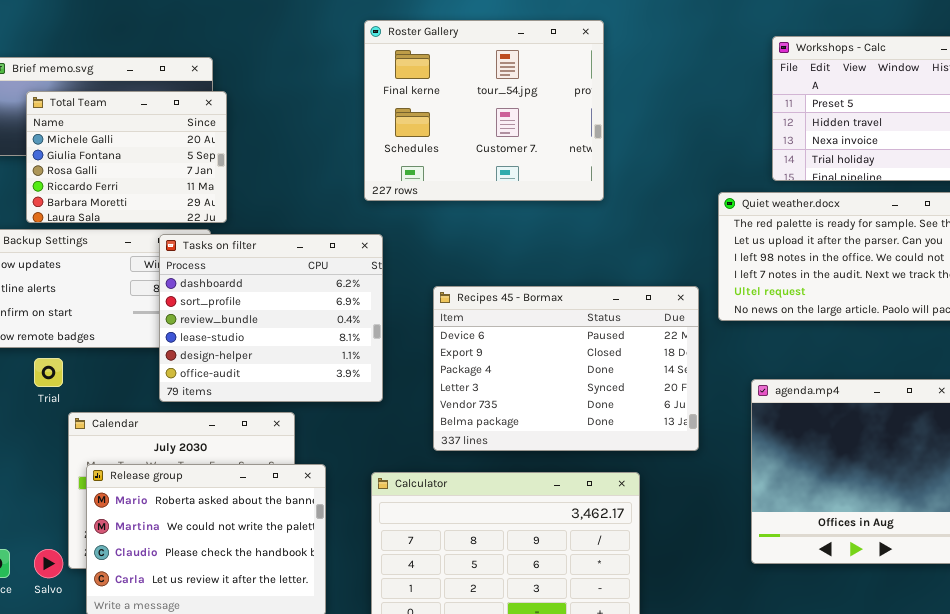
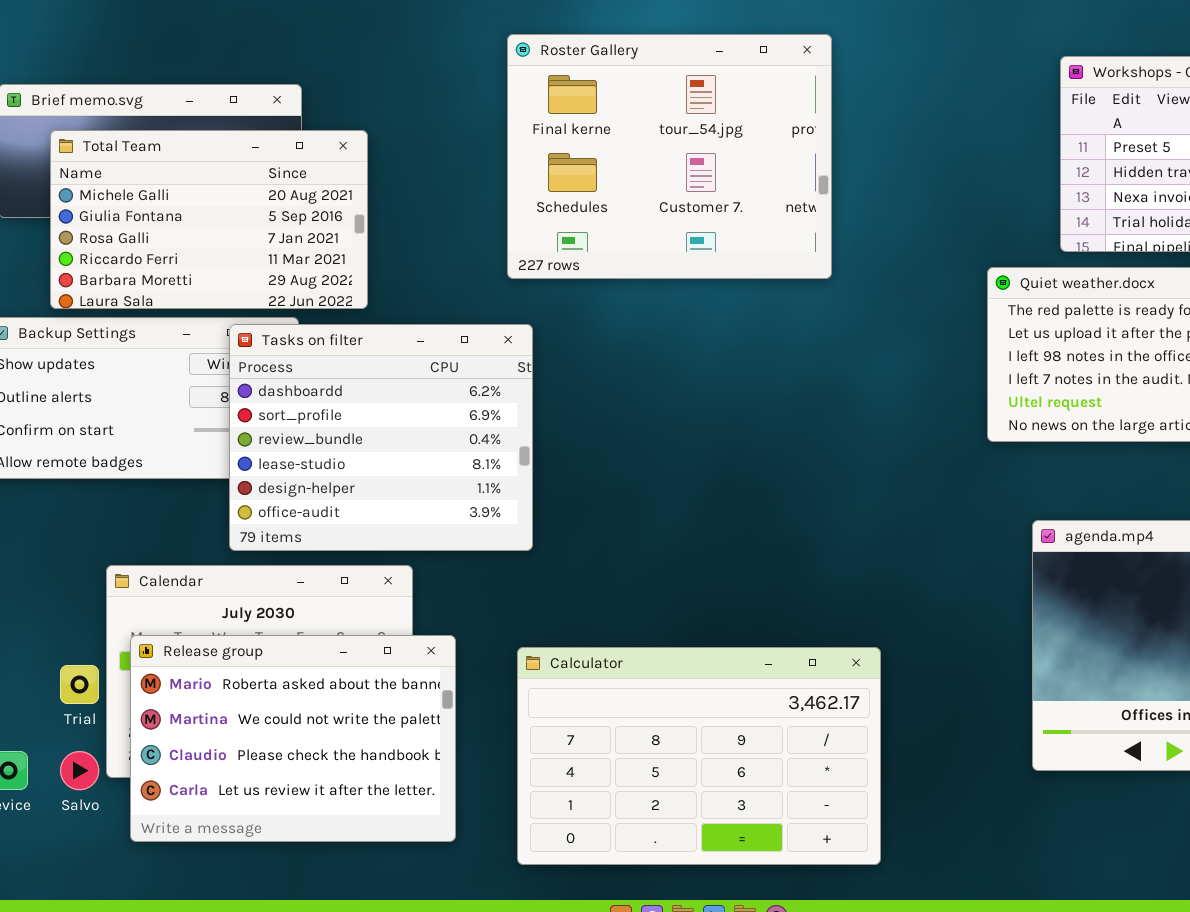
Total Team: [26,91,227,223] -> [50,130,368,309], resized
Recipes 45 - Bormax: [433,286,699,451] -> none, closed
Trial: [34,358,63,387] -> [60,665,99,704], moved

